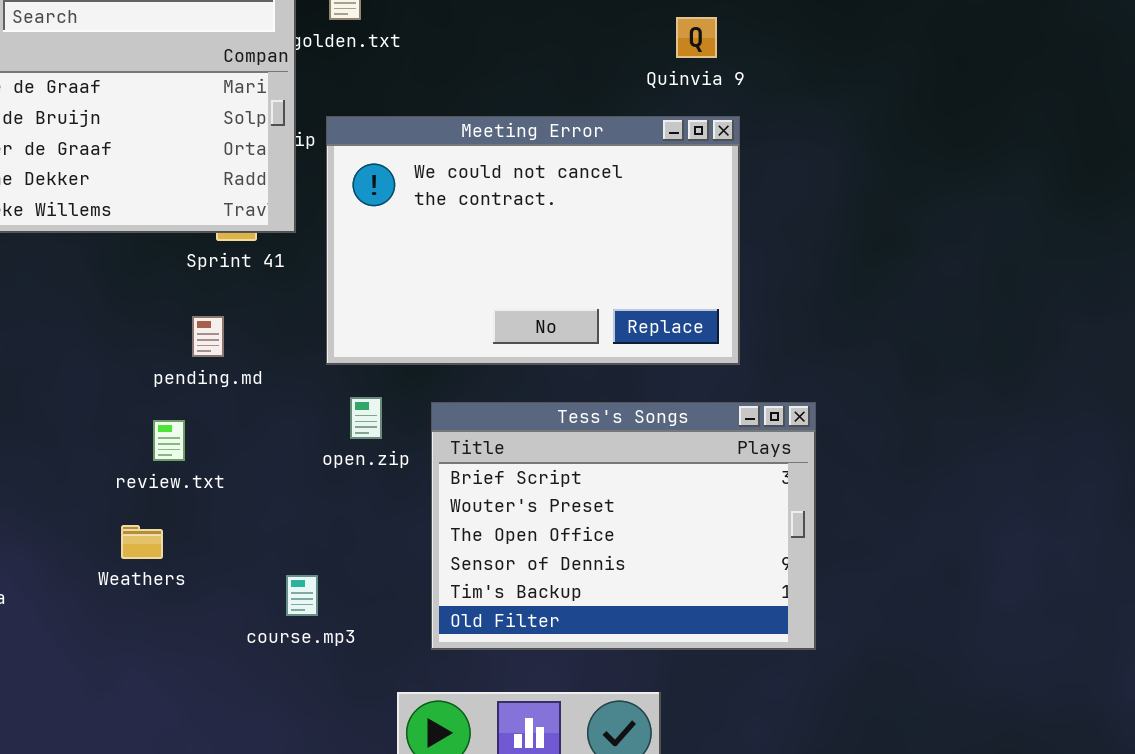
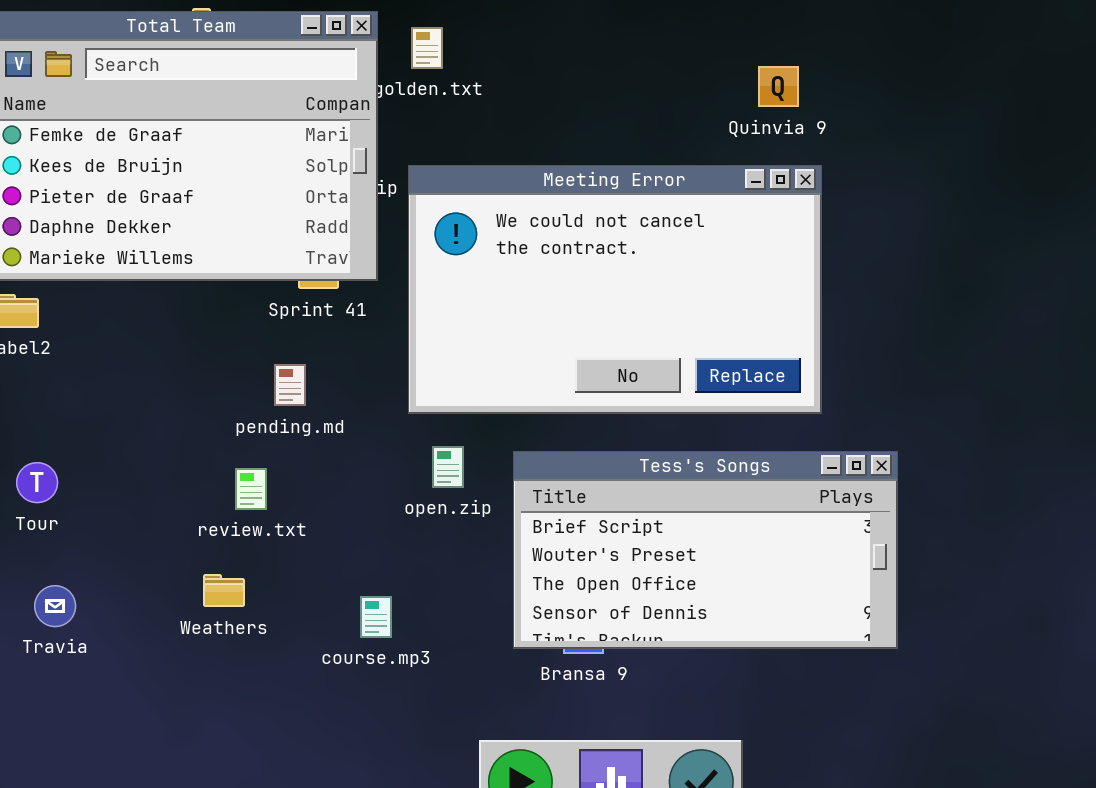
Tess's Songs: [431,402,816,650] -> [513,451,898,649], resized
course.mp3: [286,575,318,616] -> [360,596,392,638], moved

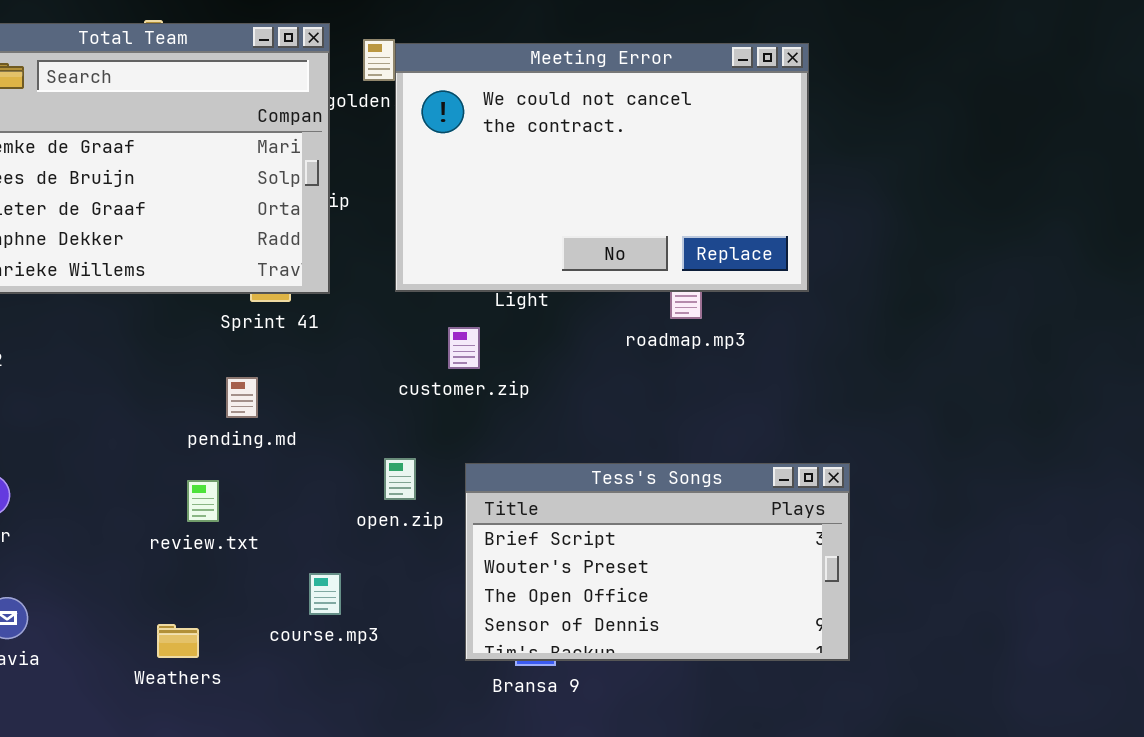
Meeting Error: [408,165,822,414] -> [395,43,809,292], moved
Weathers: [203,574,245,607] -> [157,624,199,658], moved
course.mp3: [360,596,392,638] -> [309,573,341,615], moved

